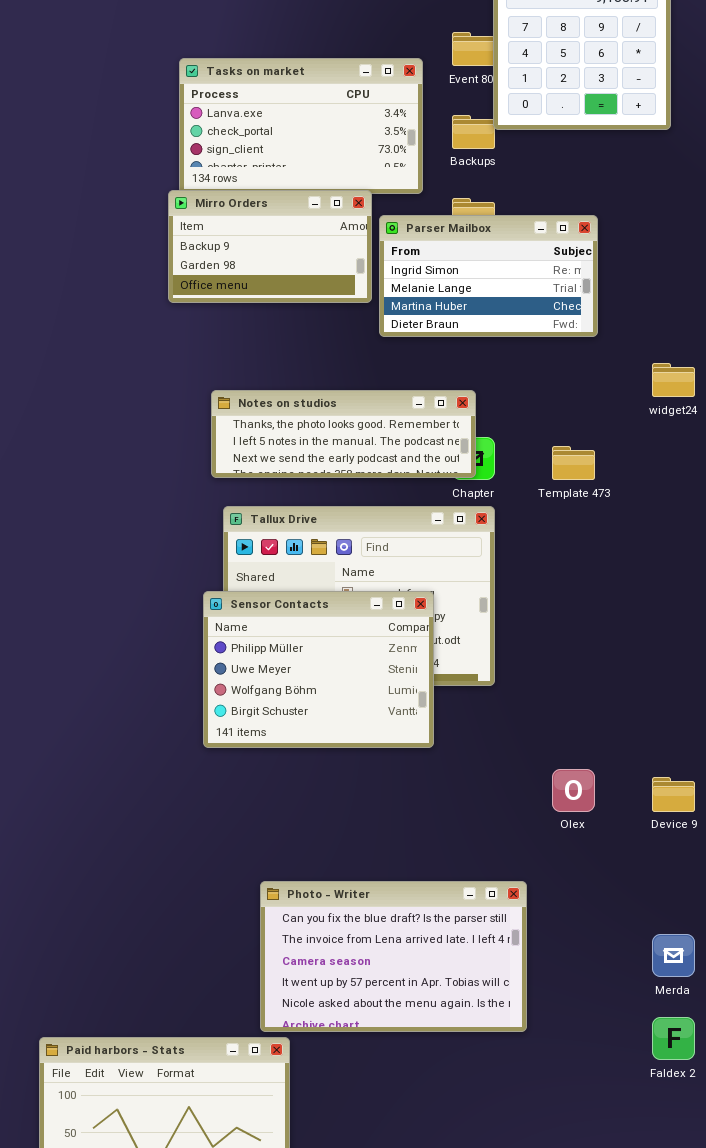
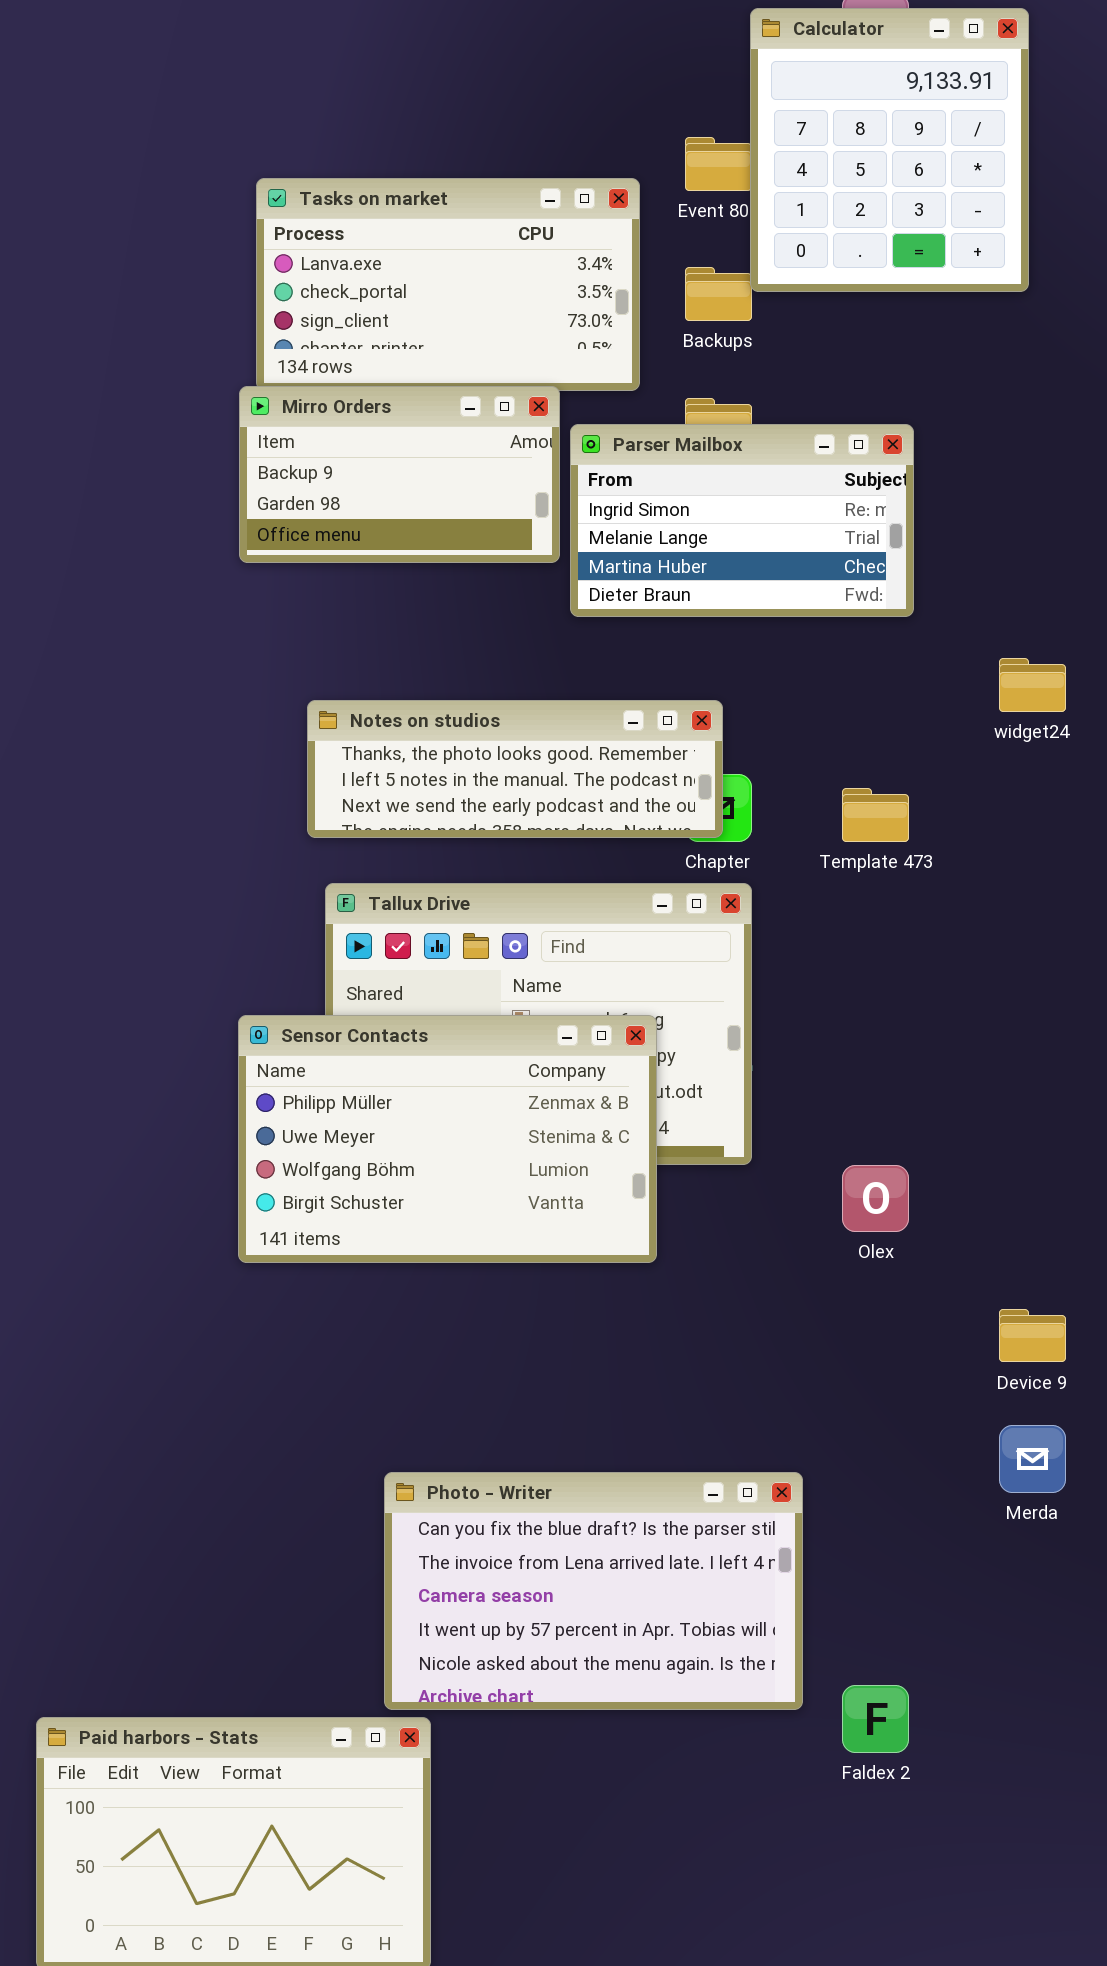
Sensor Contacts: [203,591,434,748] -> [238,1015,657,1263], resized
Olex: [552,769,595,812] -> [842,1165,909,1232], moved
Merda: [652,934,695,977] -> [999,1425,1066,1493], moved
Faldex 2: [652,1017,695,1060] -> [842,1685,909,1753], moved

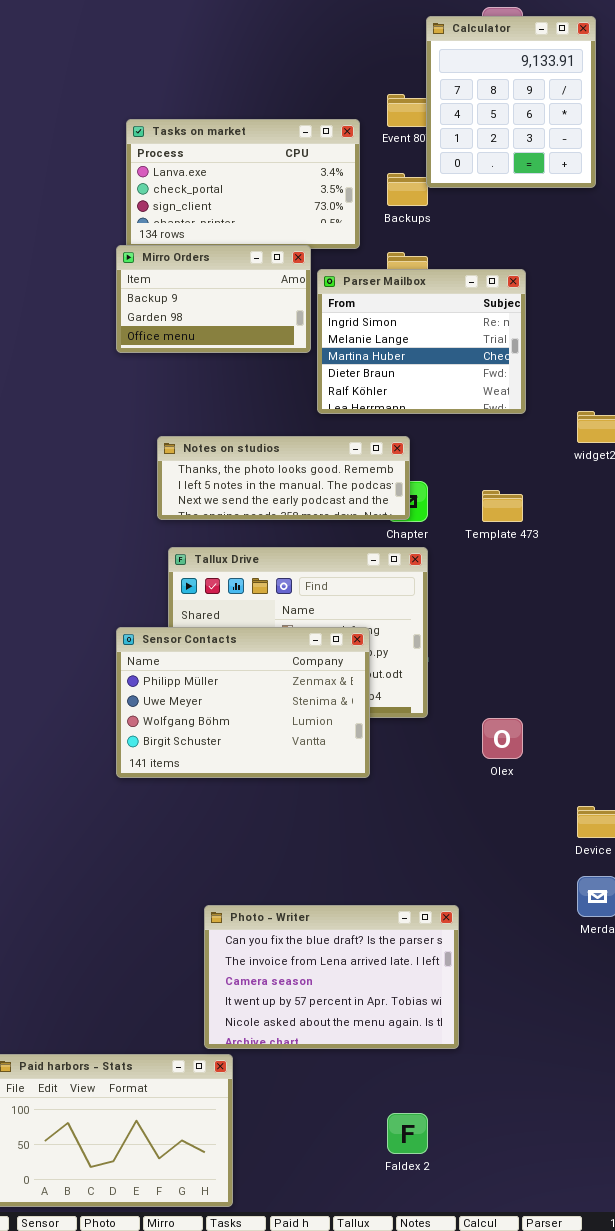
Parser Mailbox: [570,424,914,617] -> [317,269,526,414], resized
Faldex 2: [842,1685,909,1753] -> [387,1113,428,1154], moved

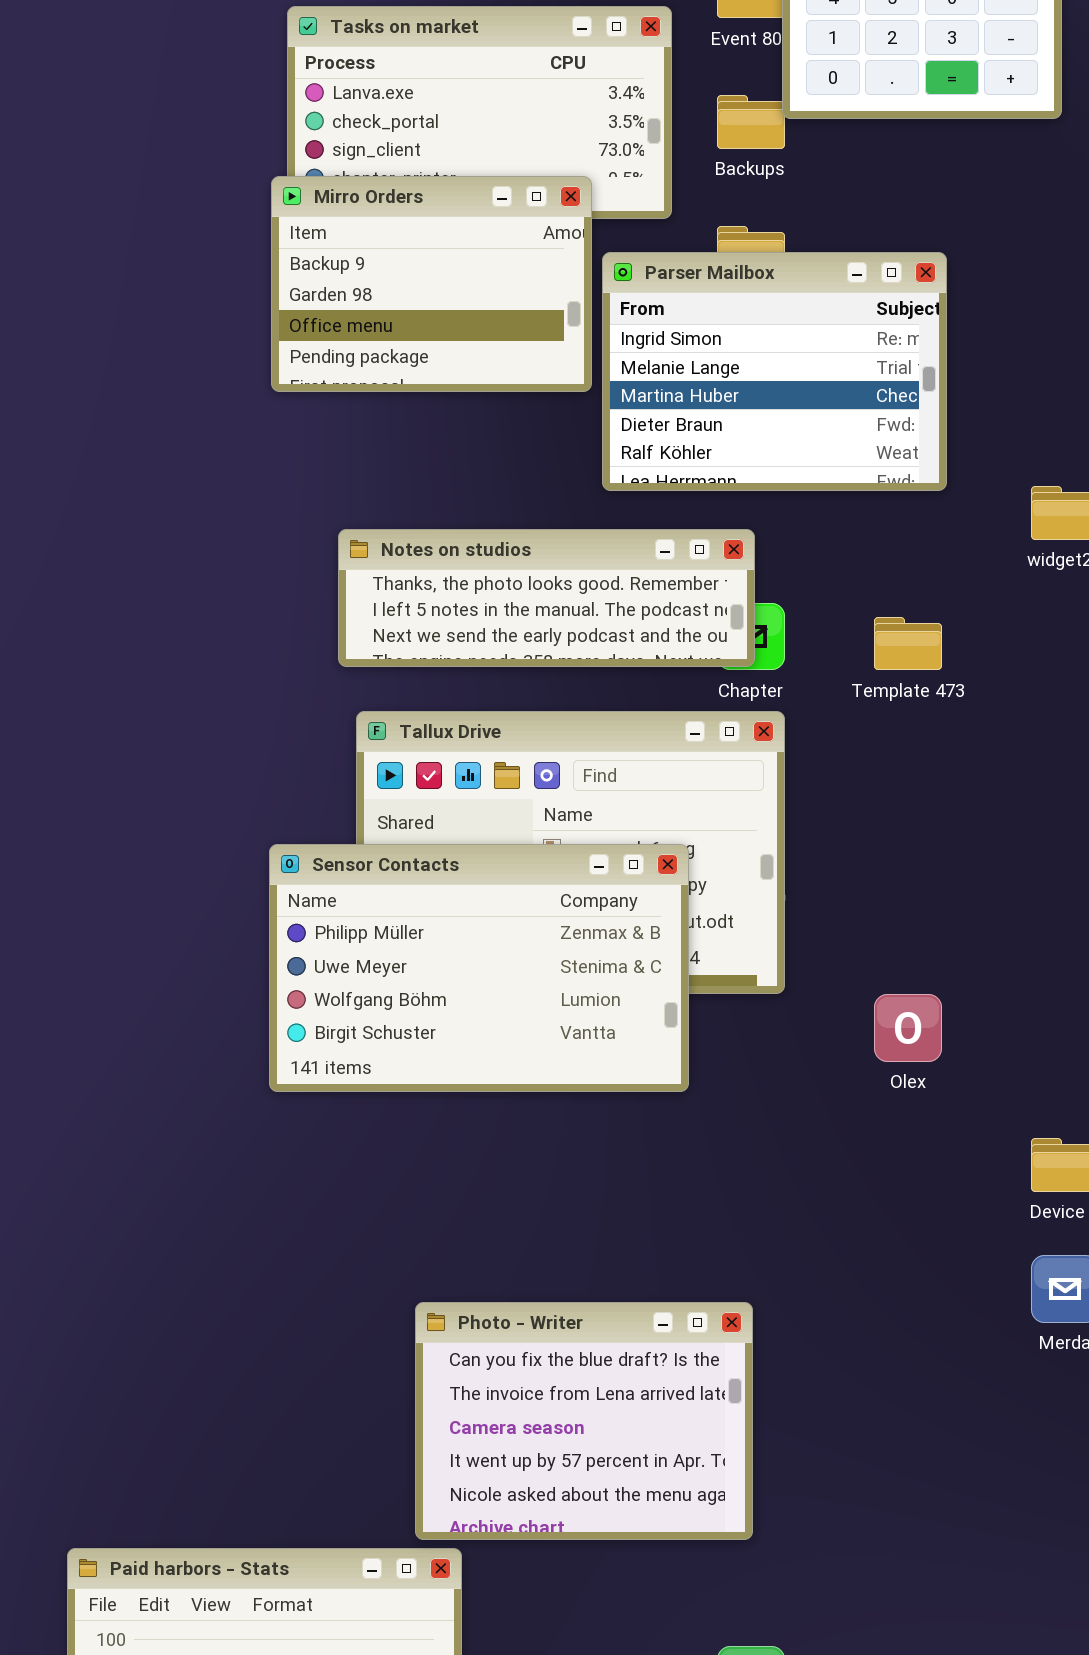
Mirro Orders: [116,245,311,353] -> [271,176,592,392], resized
Photo - Writer: [204,905,459,1049] -> [415,1302,753,1540], resized

